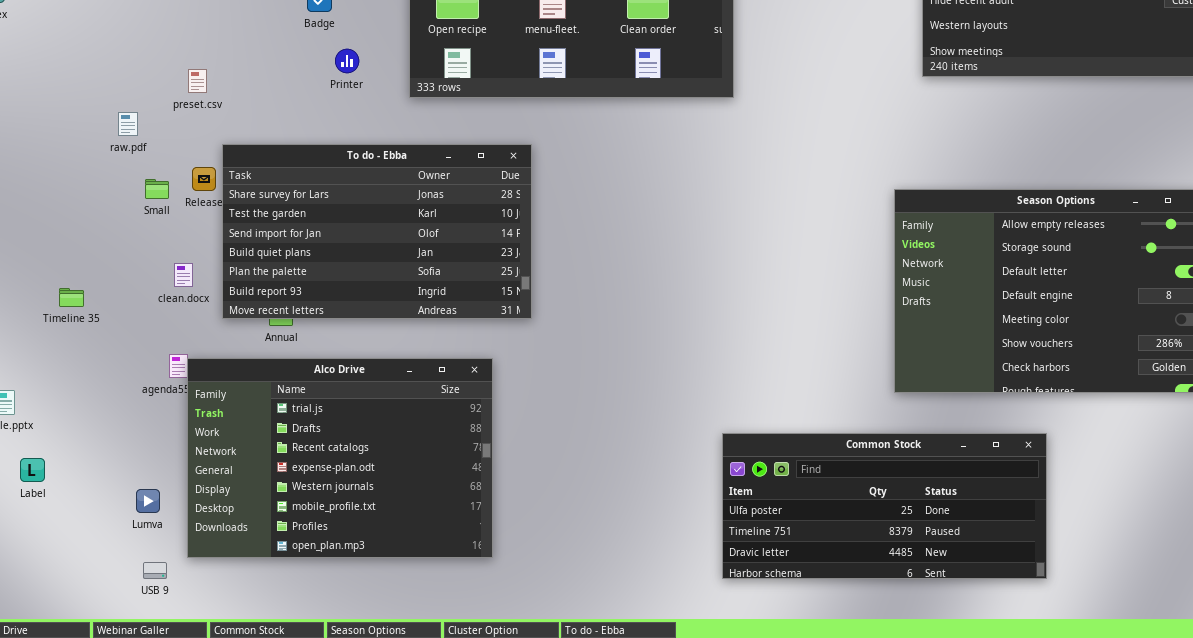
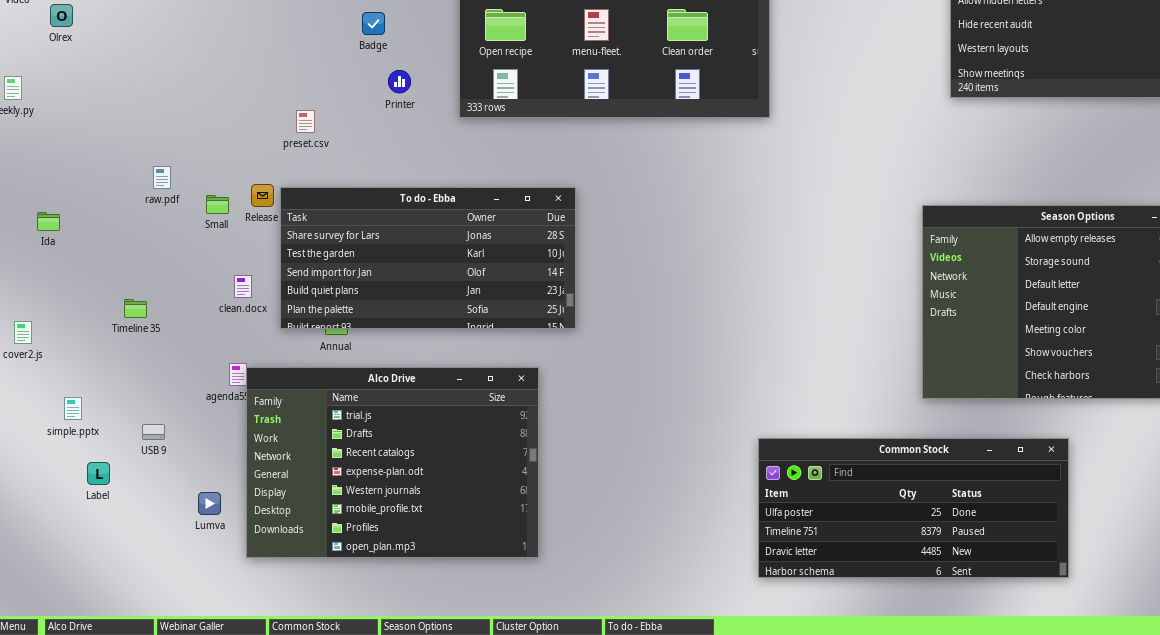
preset.csv: [188,69,207,93] -> [296,110,315,133], moved
raw.pdf: [118,112,138,136] -> [153,166,171,189], moved
To do - Ebba: [222,144,532,319] -> [280,187,576,329], resized
USB 9: [143,562,167,579] -> [142,424,165,440], moved

